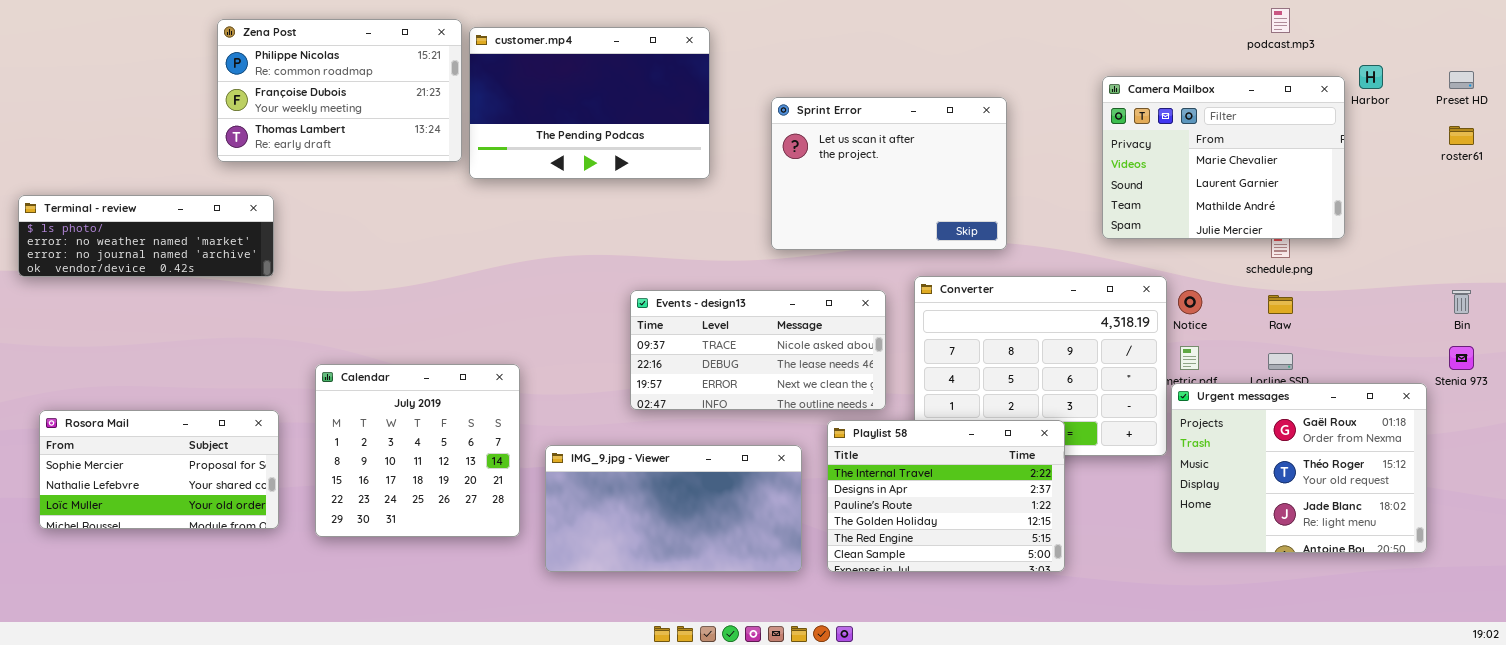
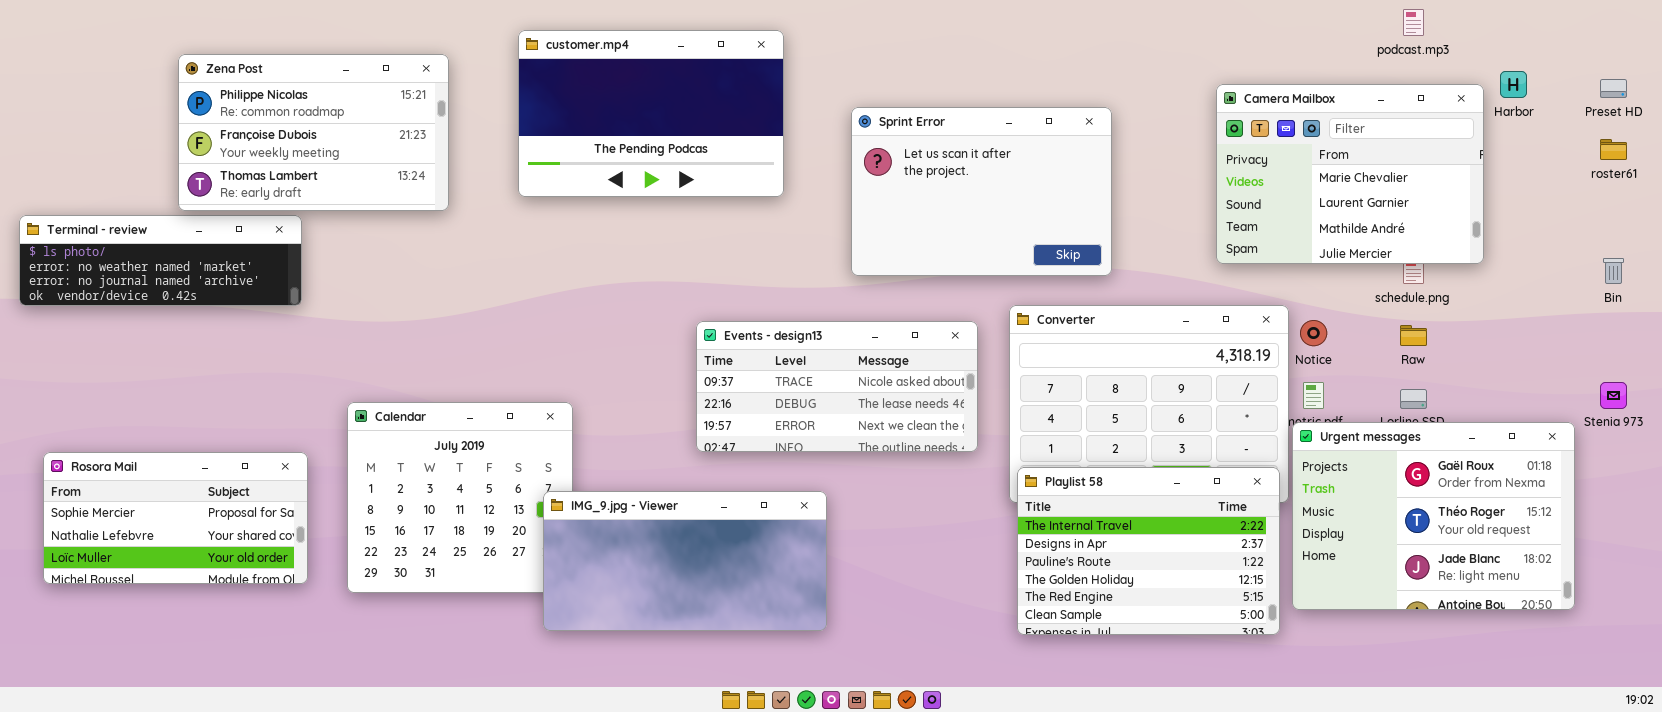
Zena Post: [217,19,462,162] -> [178,54,449,211], moved
Bin: [1452,290,1471,314] -> [1603,258,1624,284], moved
Playlist 58: [827,420,1065,572] -> [1017,467,1280,635], moved
IMG_9.jpg - Viewer: [545,445,802,572] -> [543,491,827,631], moved

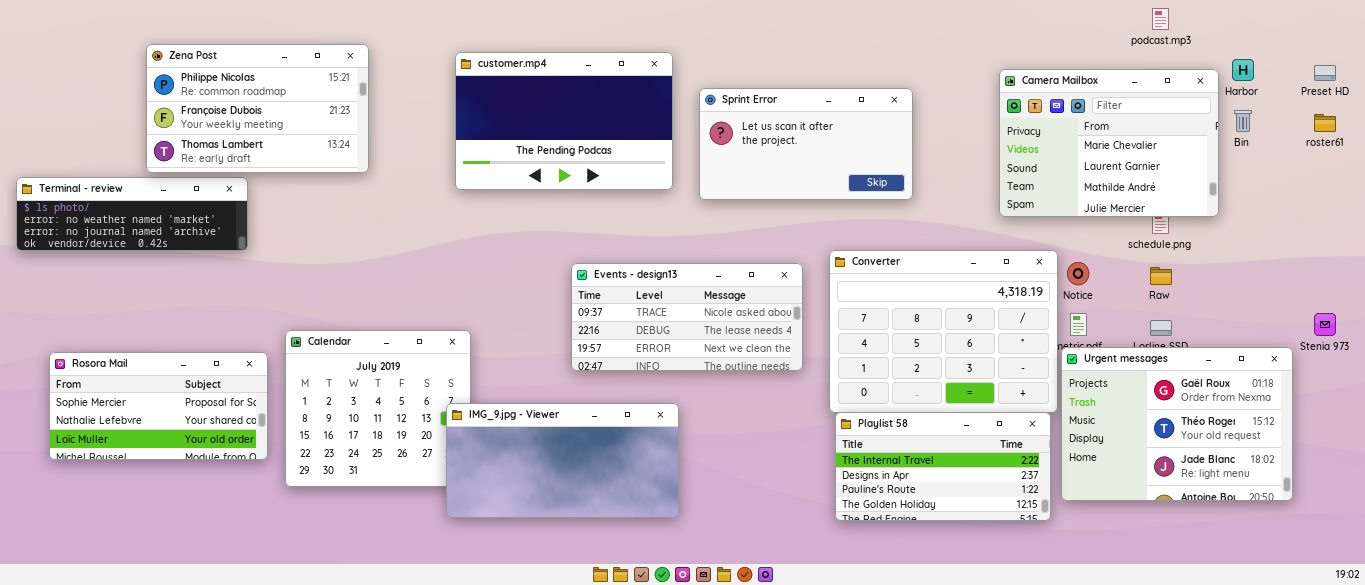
customer.mp4: [518,30,784,197] -> [455,52,673,190], moved
Sprint Error: [851,107,1112,276] -> [699,88,913,200], resized
Bin: [1603,258,1624,284] -> [1234,110,1252,132], moved
Rosora Mail: [43,452,308,584] -> [49,352,268,460], moved
Playlist 58: [1017,467,1280,635] -> [835,412,1051,521], resized

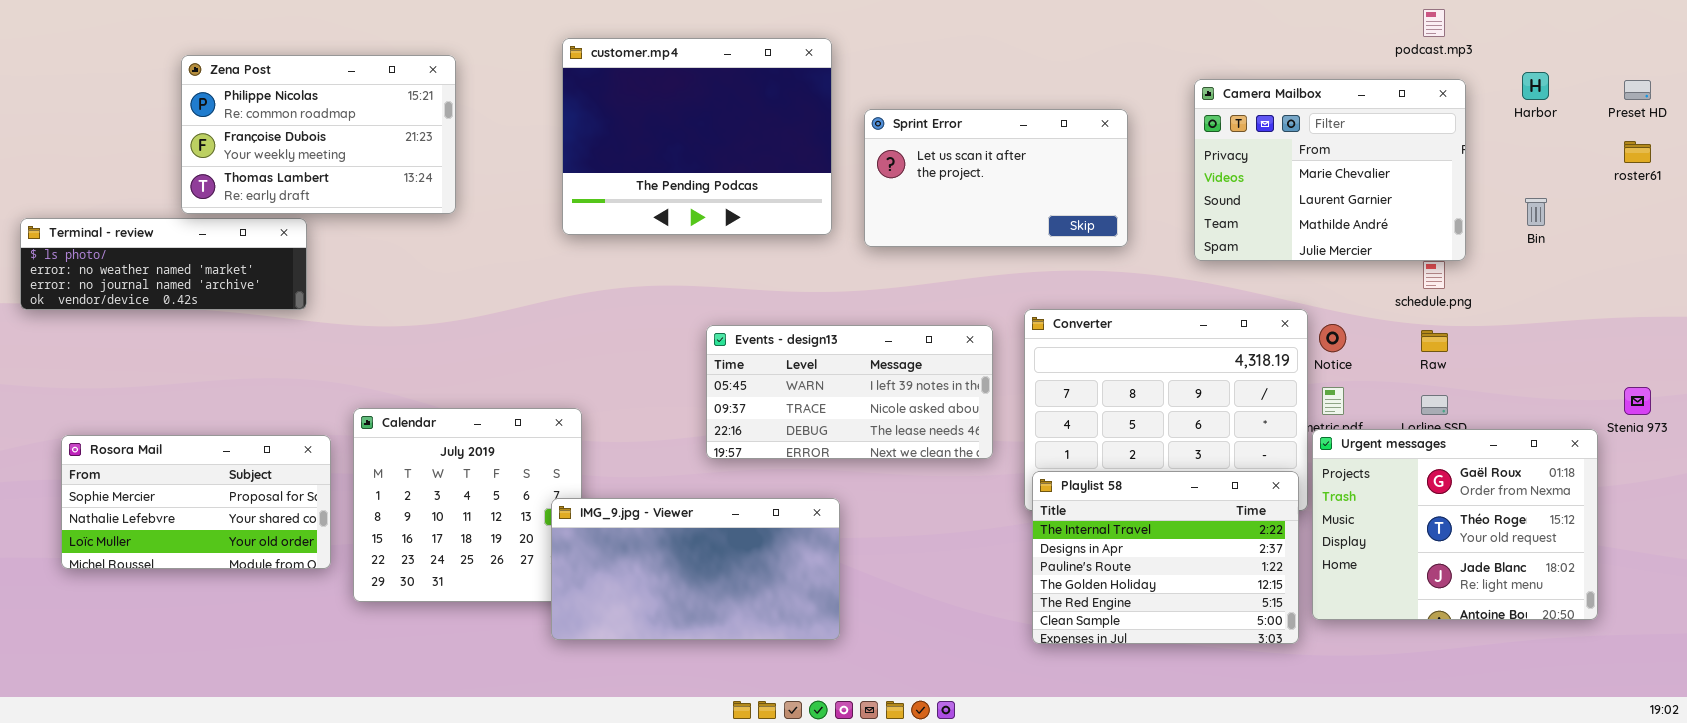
customer.mp4: [455,52,673,190] -> [562,38,832,235], resized
Camera Mailbox: [999,69,1219,217] -> [1194,79,1466,261], moved
Bin: [1234,110,1252,132] -> [1525,198,1547,226], moved
Events - design13: [571,263,803,371] -> [706,325,993,459], scrolled up 1 row
Playlist 58: [835,412,1051,521] -> [1032,471,1299,644], resized

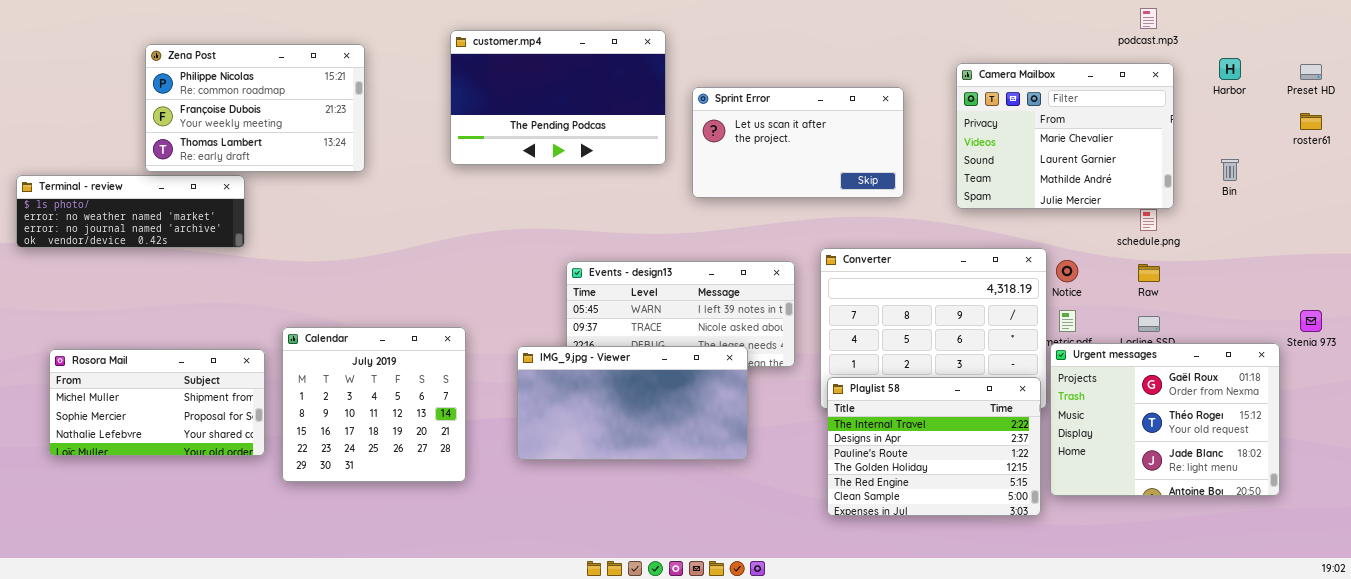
customer.mp4: [562,38,832,235] -> [450,30,666,165], resized
Rosora Mail: [61,435,331,569] -> [49,349,265,456], scrolled up 1 row
IMG_9.jpg - Viewer: [551,498,840,640] -> [517,346,748,460], moved

